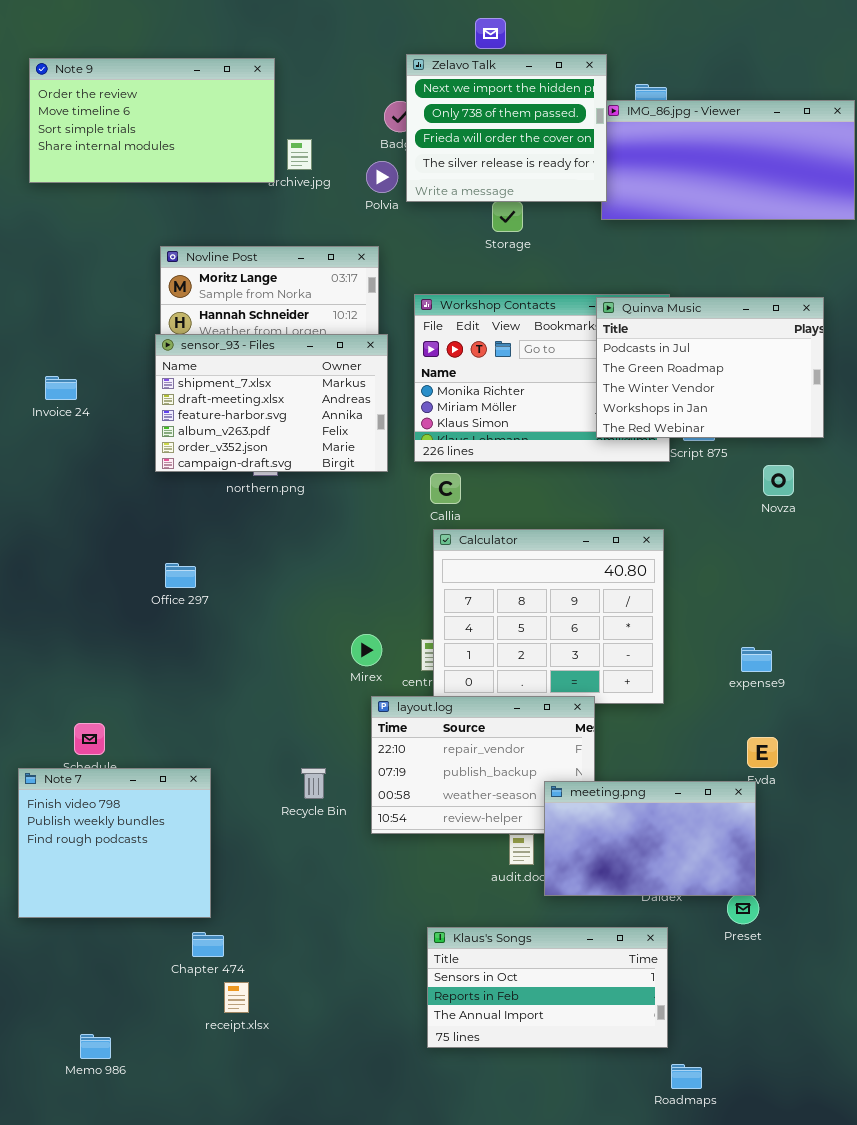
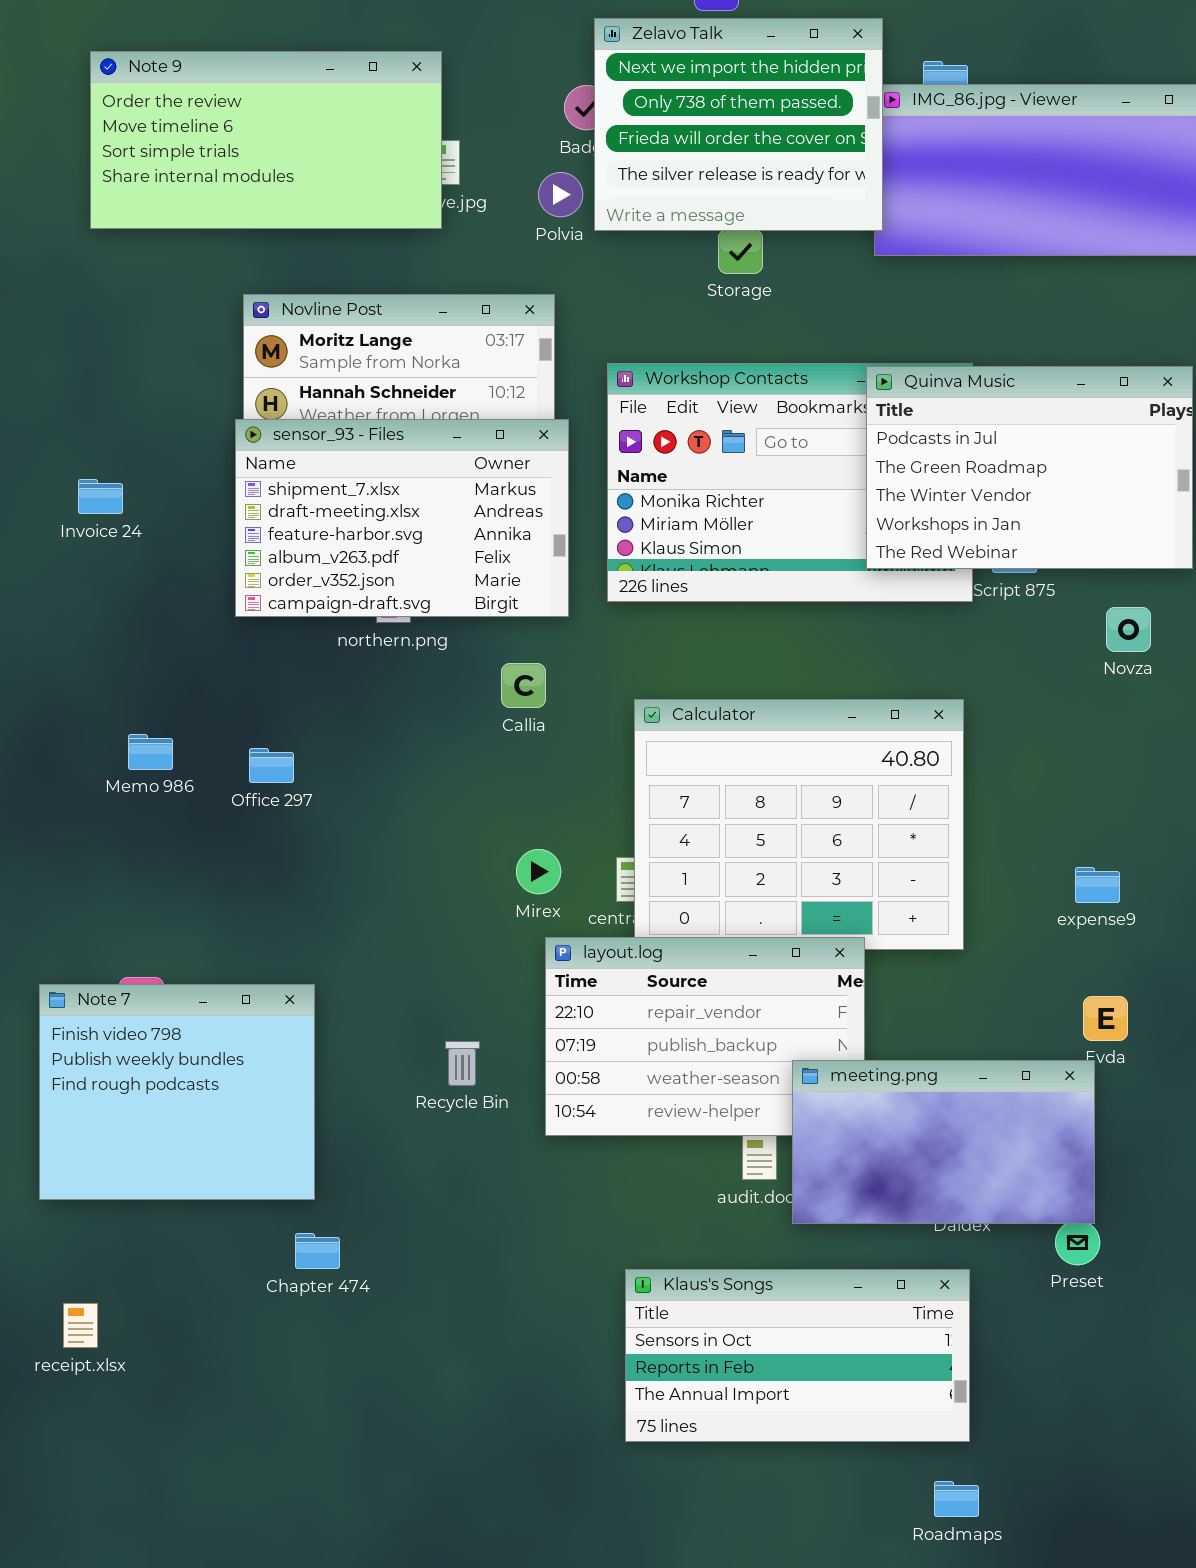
Note 9: [29,58,275,183] -> [90,51,442,229], moved
Callia: [430,473,461,504] -> [501,663,546,708], moved
Note 7: [18,768,211,918] -> [39,984,315,1200], moved
Chapter 474: [192,932,224,957] -> [295,1233,340,1269], moved
receipt.xlsx: [224,982,249,1013] -> [63,1303,98,1348], moved
Memo 986: [80,1034,111,1059] -> [128,734,173,770], moved
Roadmaps: [671,1064,702,1089] -> [934,1481,979,1517], moved

